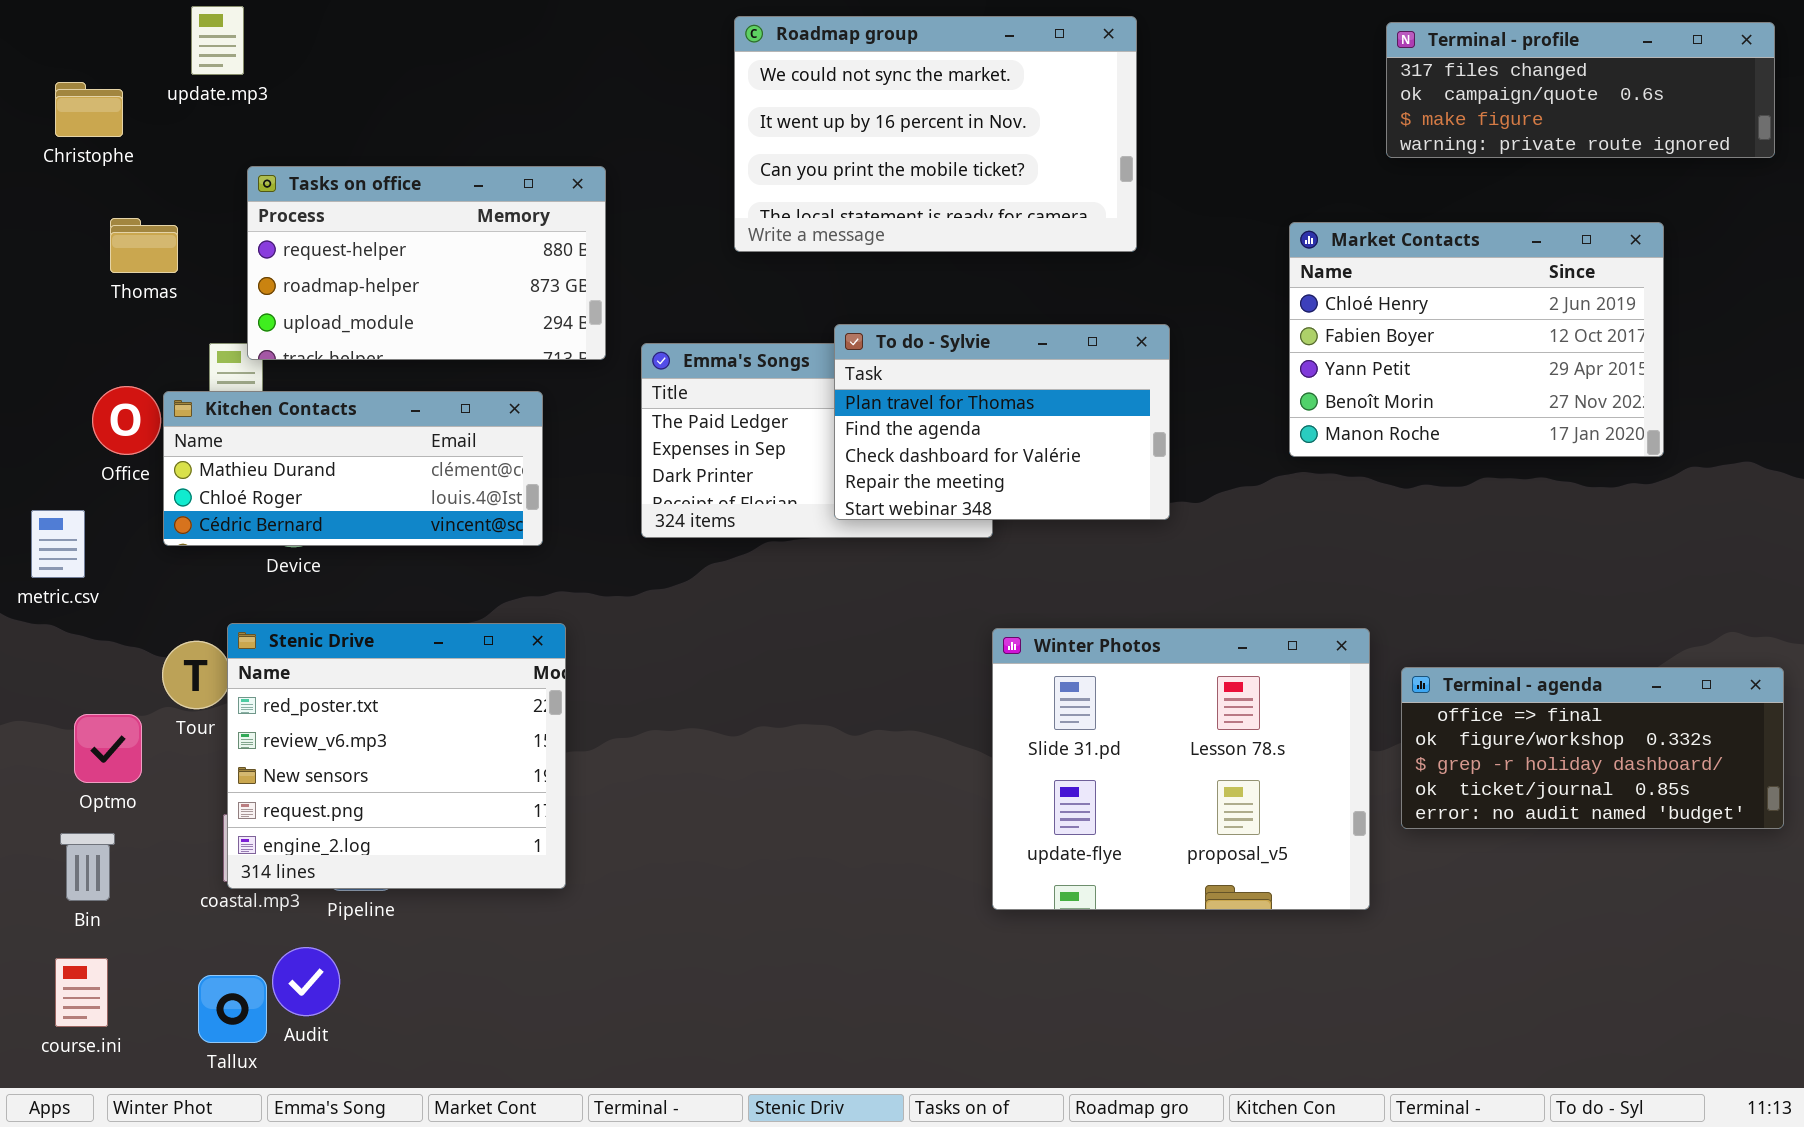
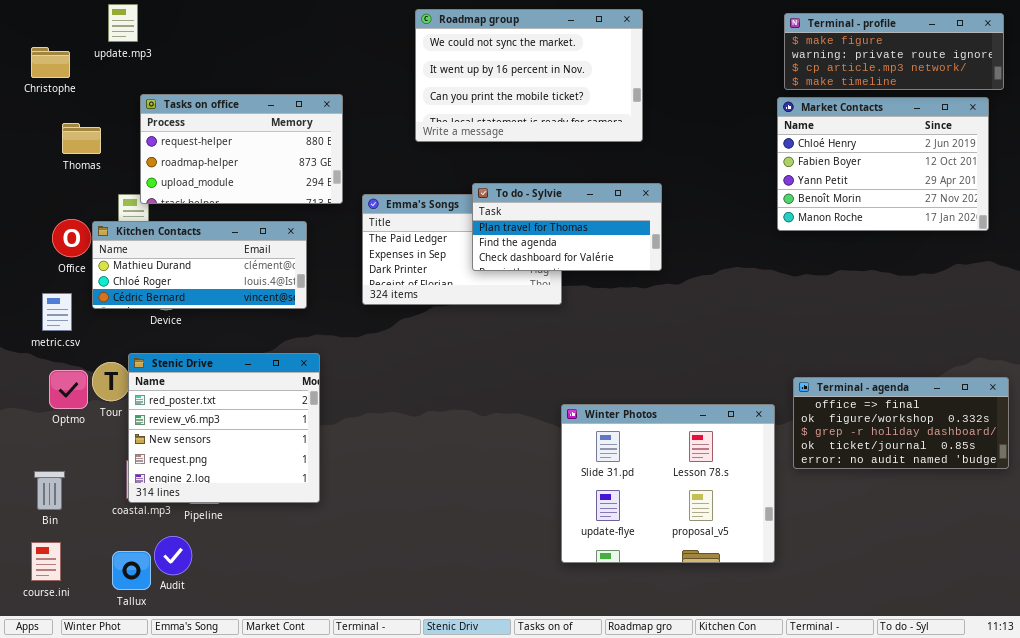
Terminal - profile: [1386,22,1775,158] -> [784,13,1004,90], scrolled down 2 rows
Market Contacts: [1289,222,1664,457] -> [777,97,989,231], moved
To do - Sylvie: [834,324,1170,520] -> [472,183,662,271], resized
metric.csv: [31,510,85,578] -> [42,293,72,331], moved
Winter Photos: [992,628,1370,910] -> [561,404,775,563], moved
Optmo: [74,714,142,783] -> [49,370,88,409], moved

